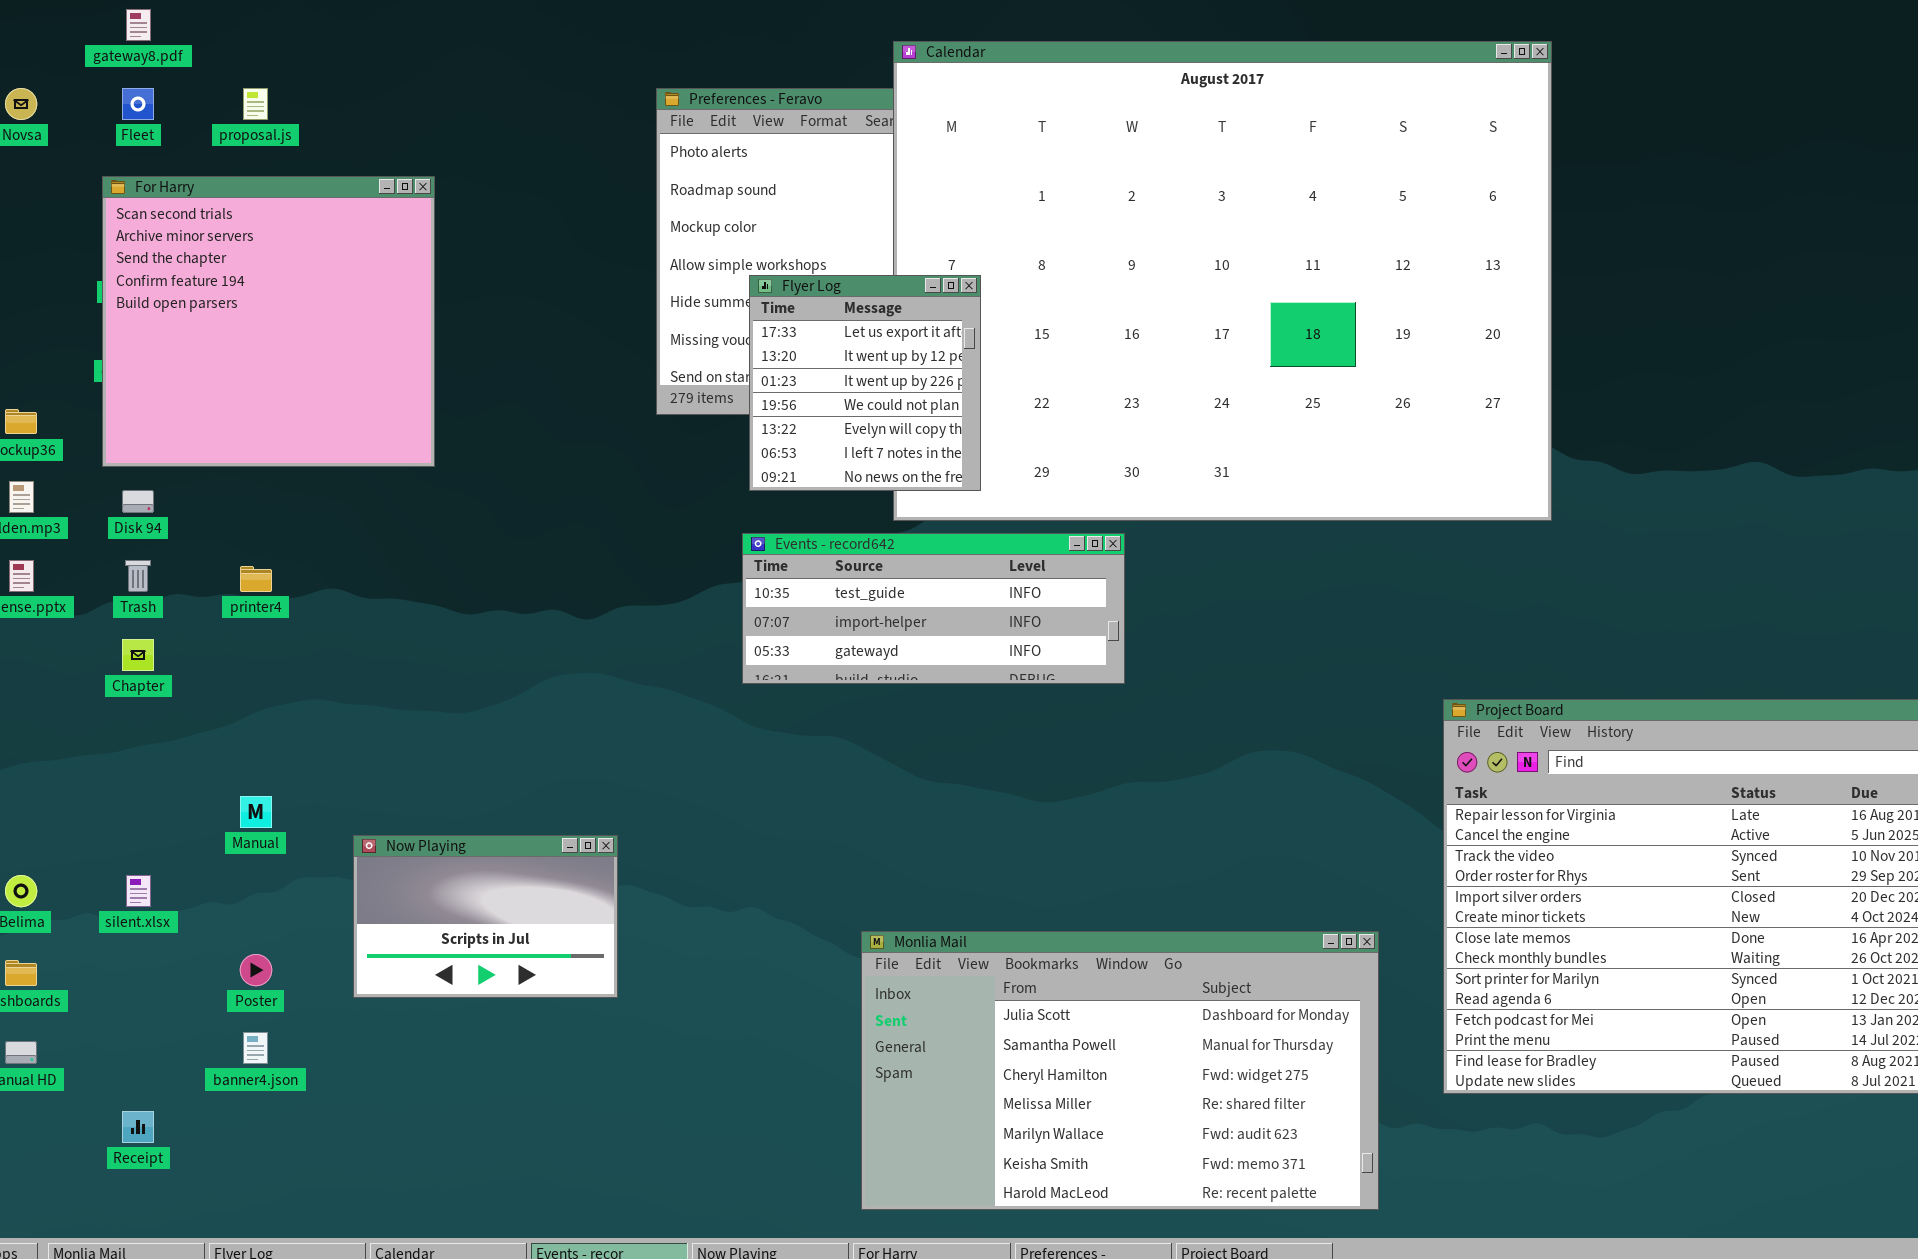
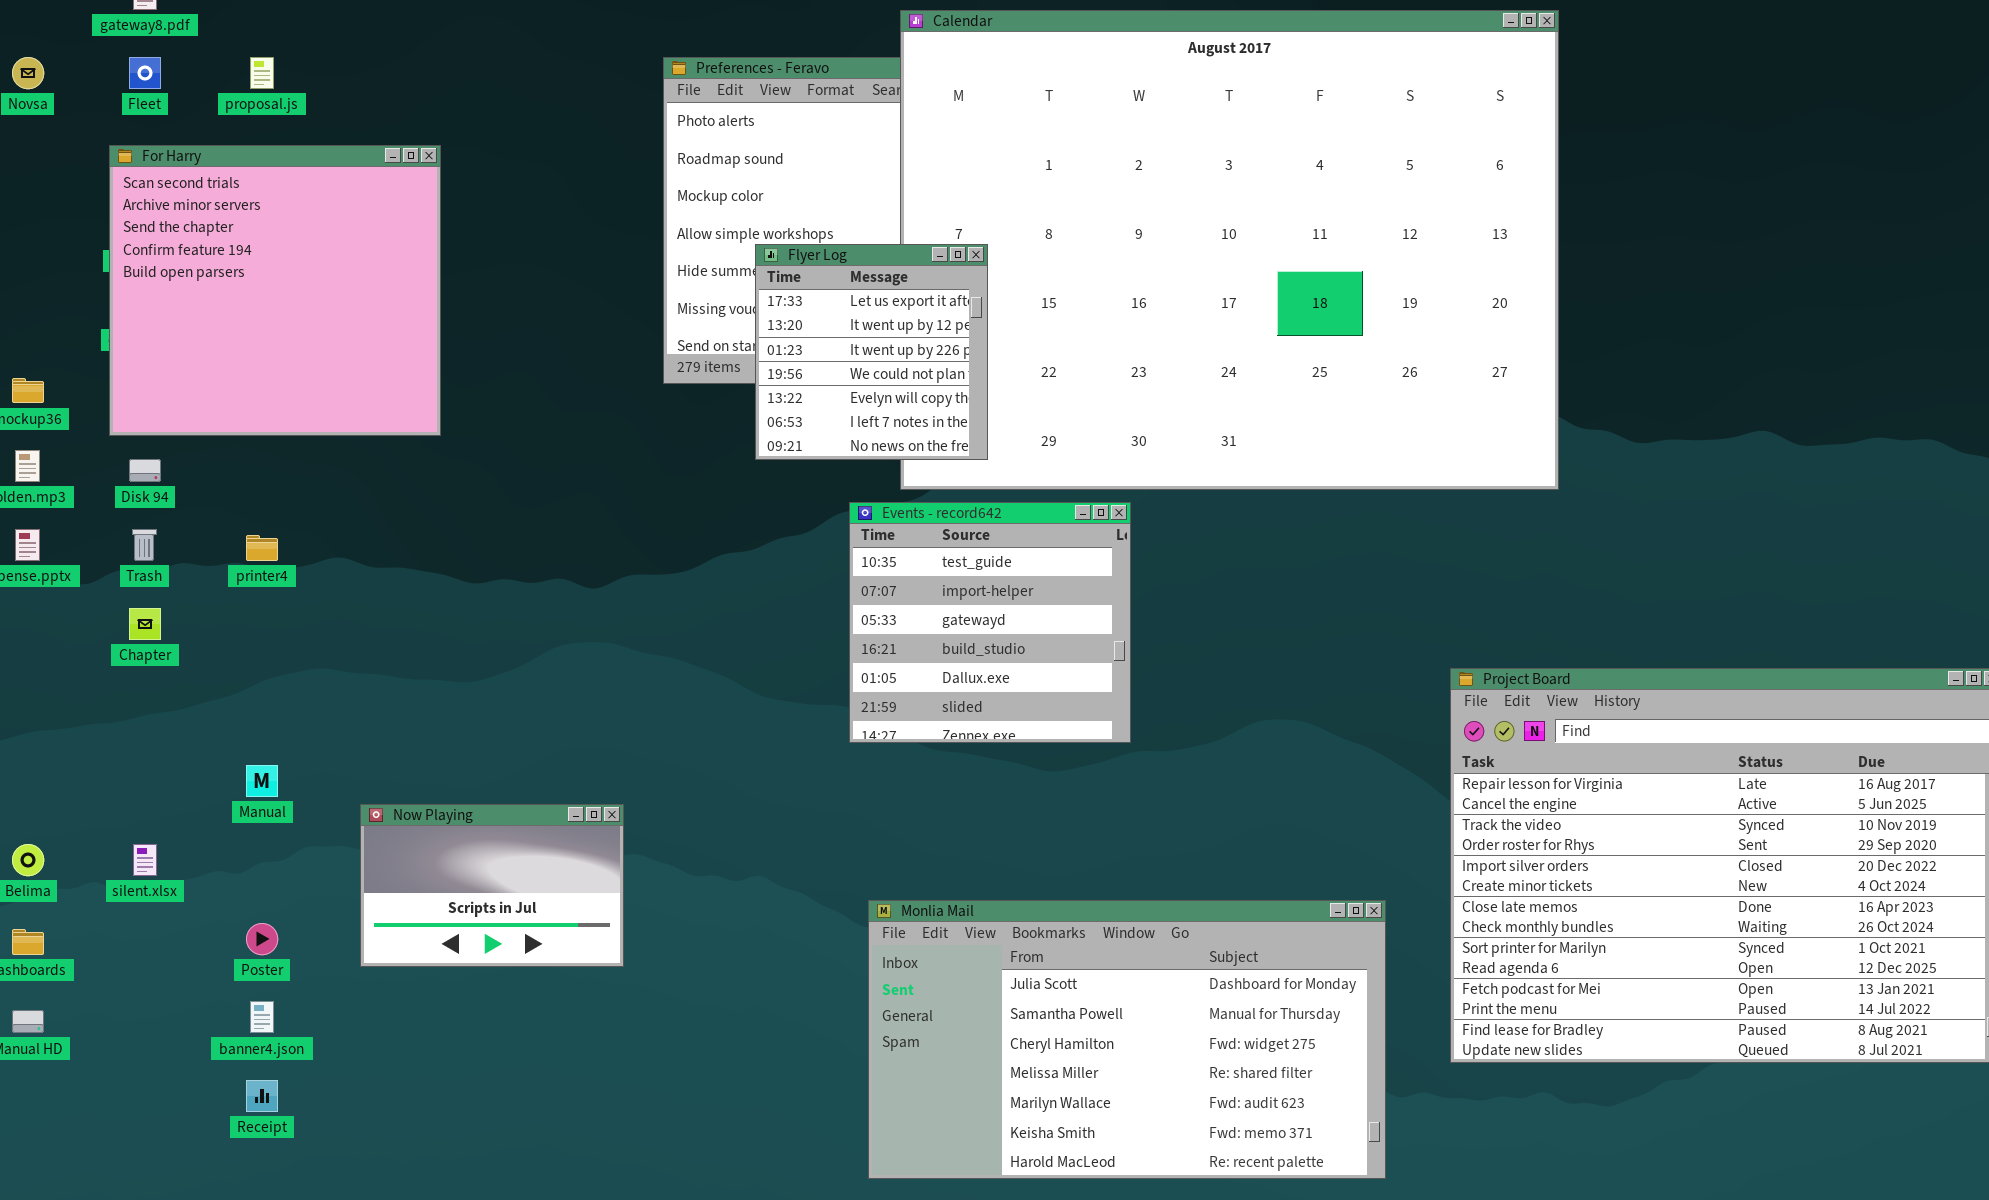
Events - record642: [742,533,1125,684] -> [849,502,1131,743], resized
Receipt: [122,1111,154,1143] -> [246,1080,278,1112], moved

